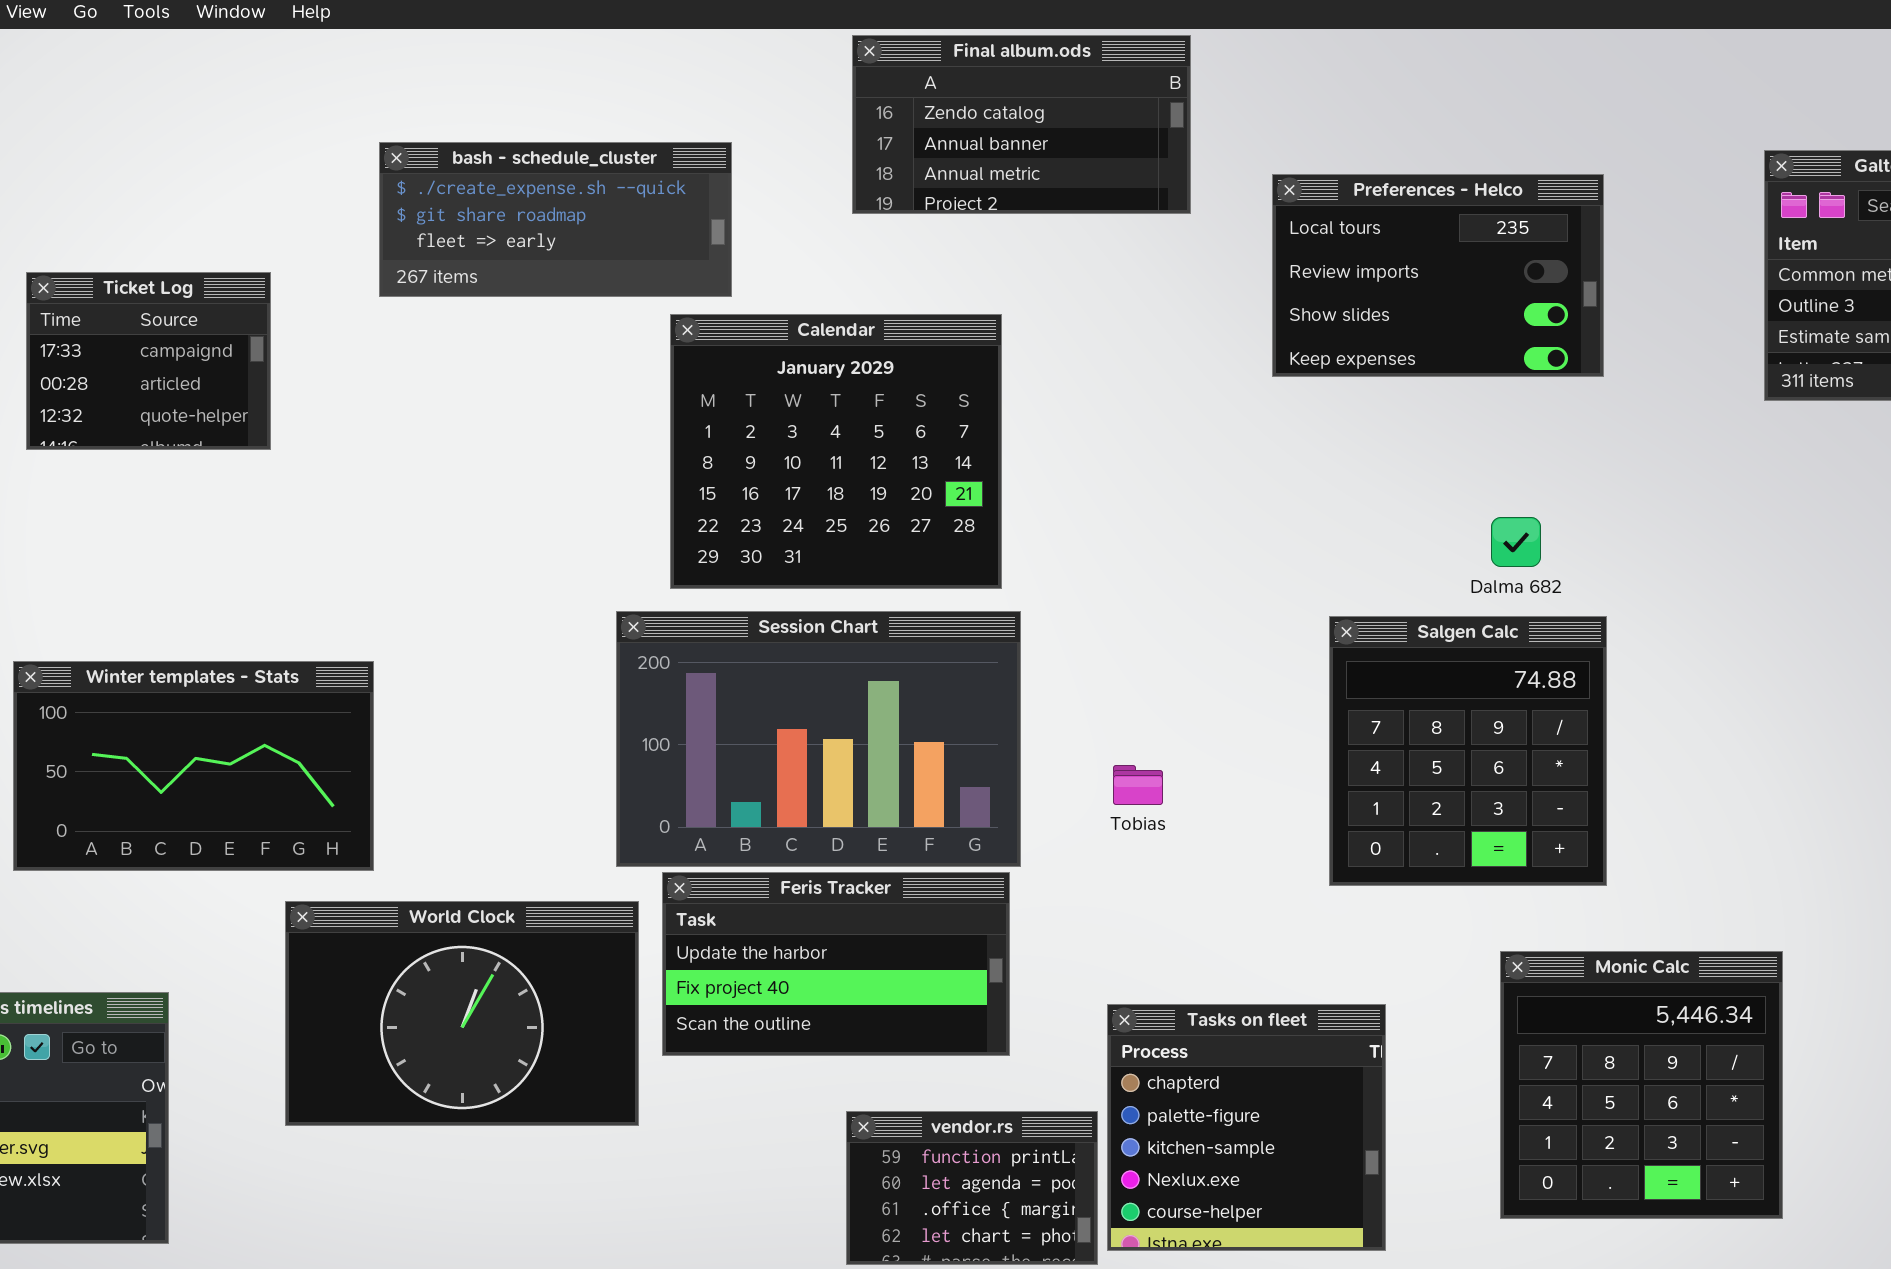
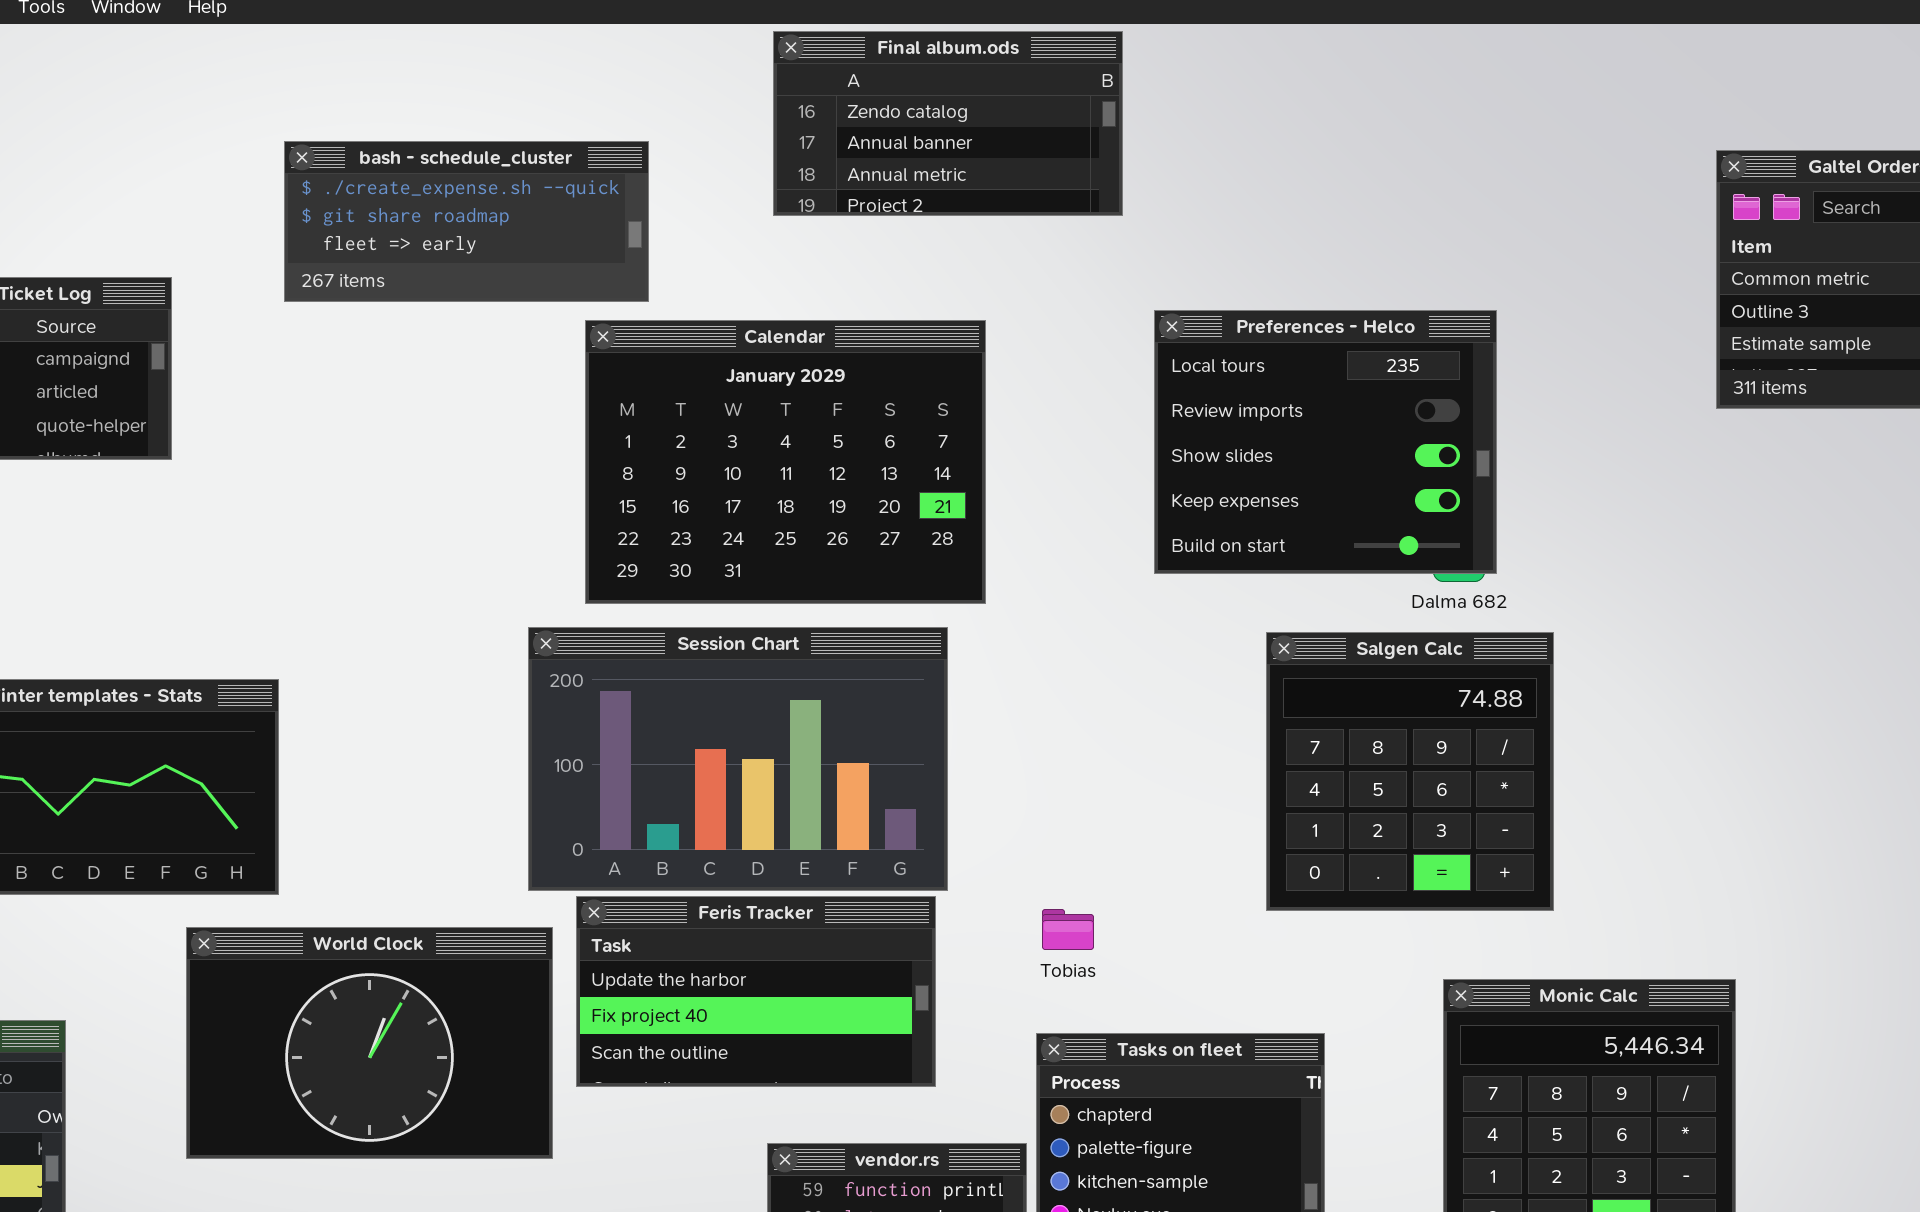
Preferences - Helco: [1272,174,1604,377] -> [1154,310,1497,574], moved, resized
Calendar: [670,314,1002,589] -> [585,320,986,604], resized
Tobias: [1113,765,1163,805] -> [1042,909,1094,950], moved

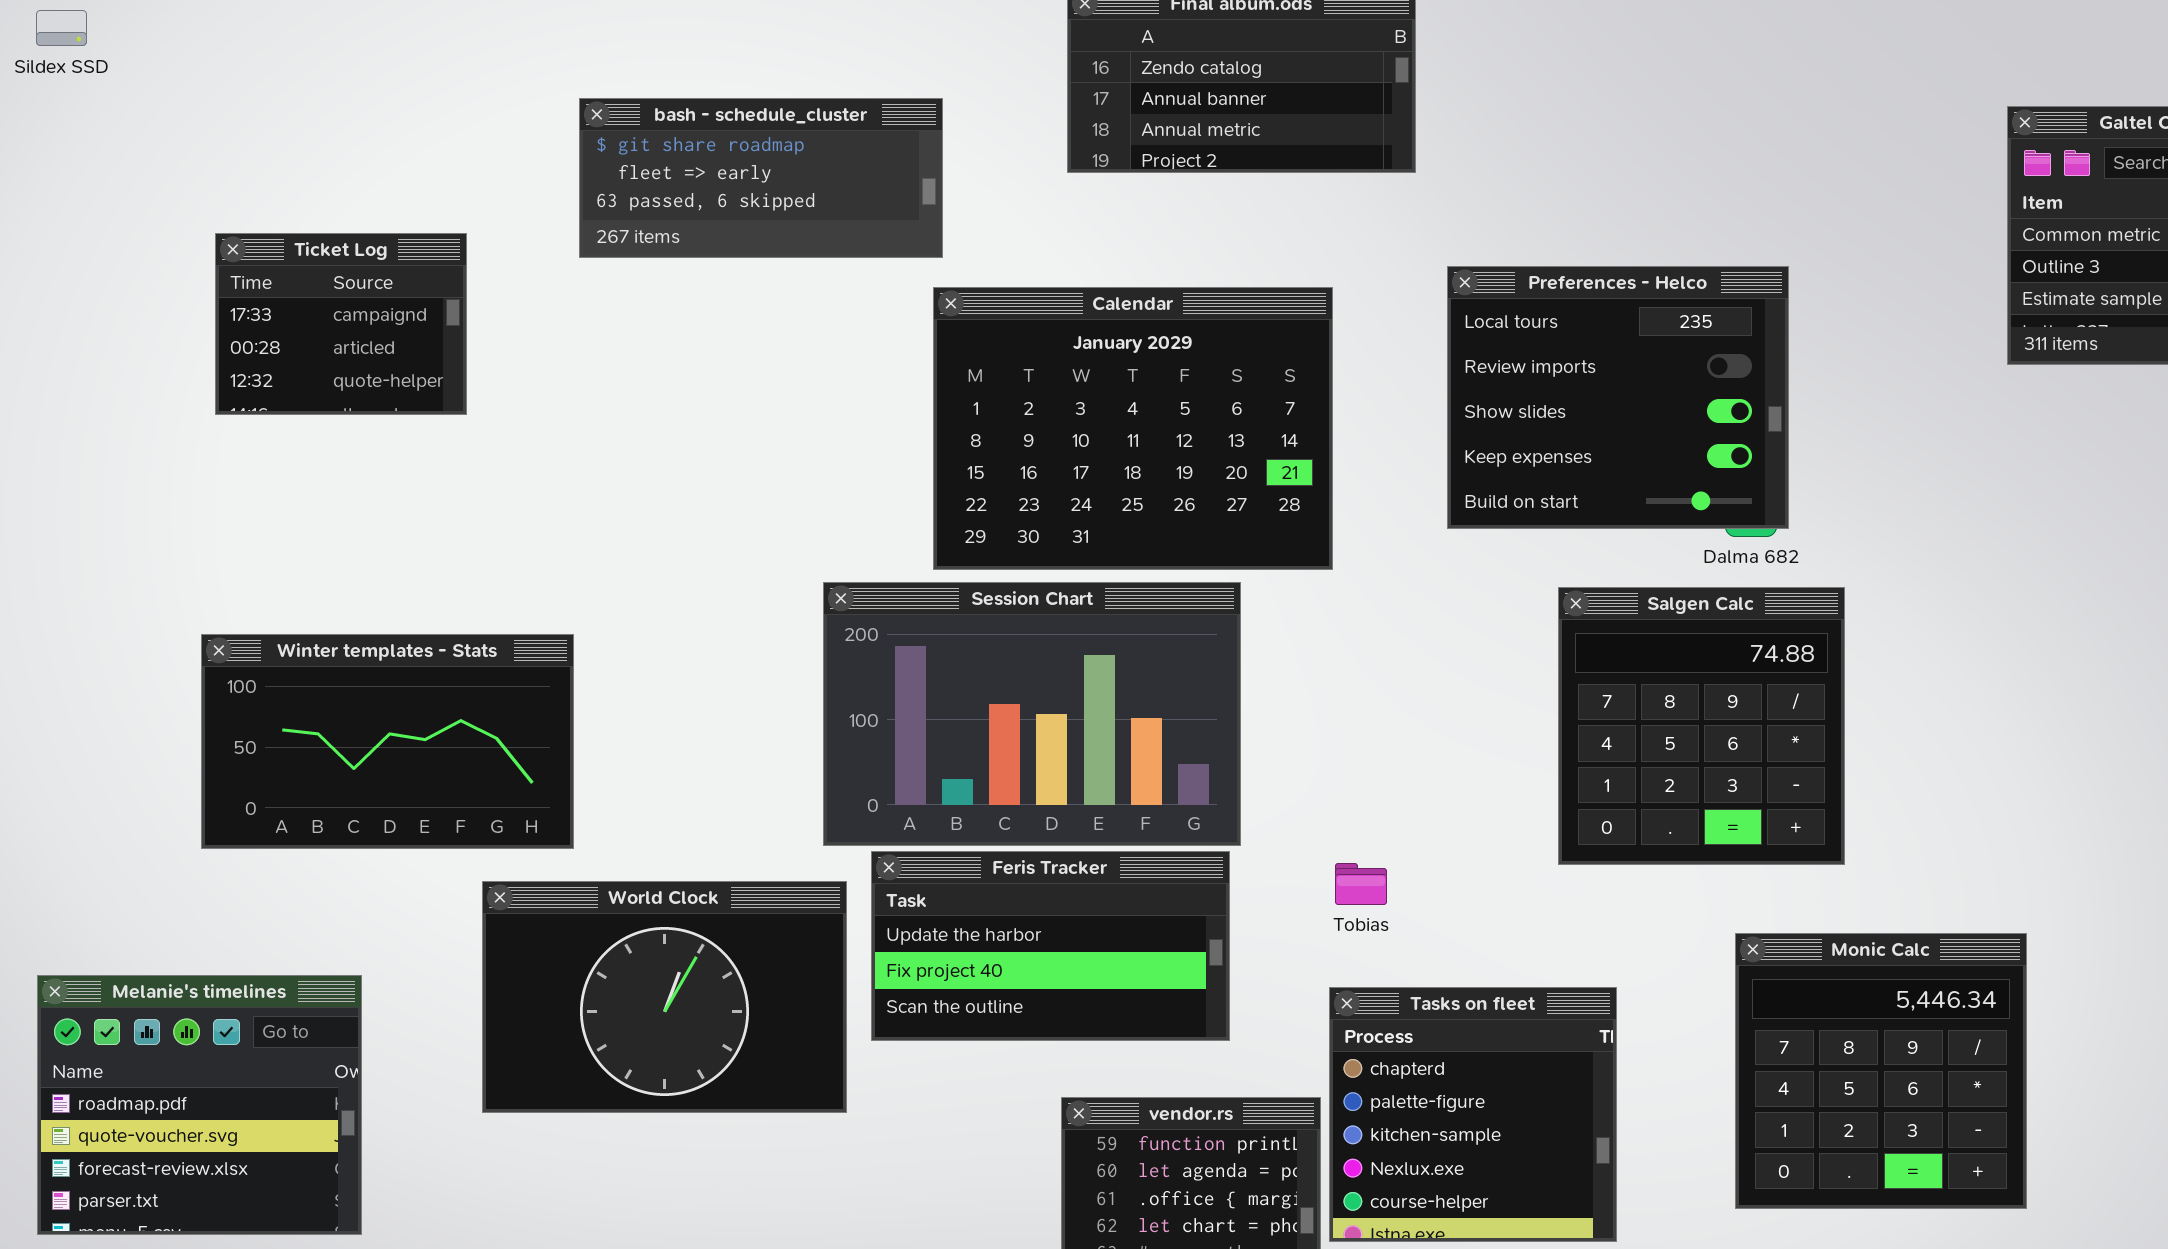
bash - schedule_cluster: [284,141,649,302] -> [579,98,943,258], scrolled down 1 row
Calendar: [585,320,986,604] -> [933,287,1333,570], moved

